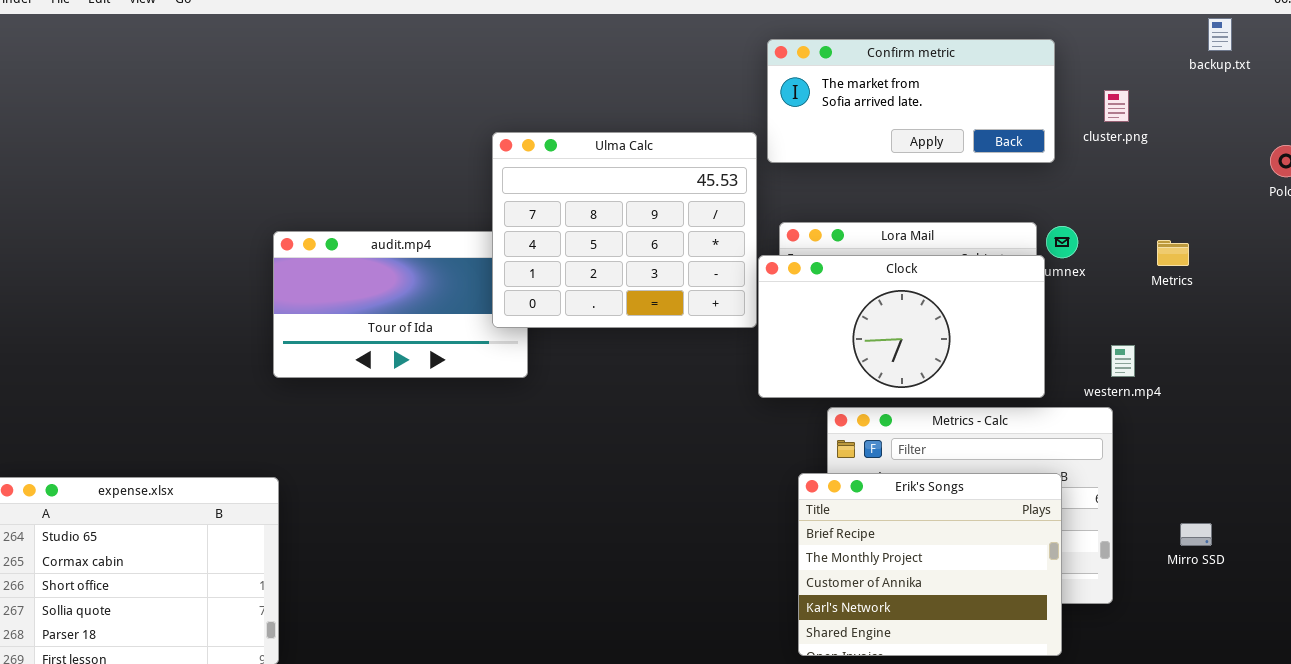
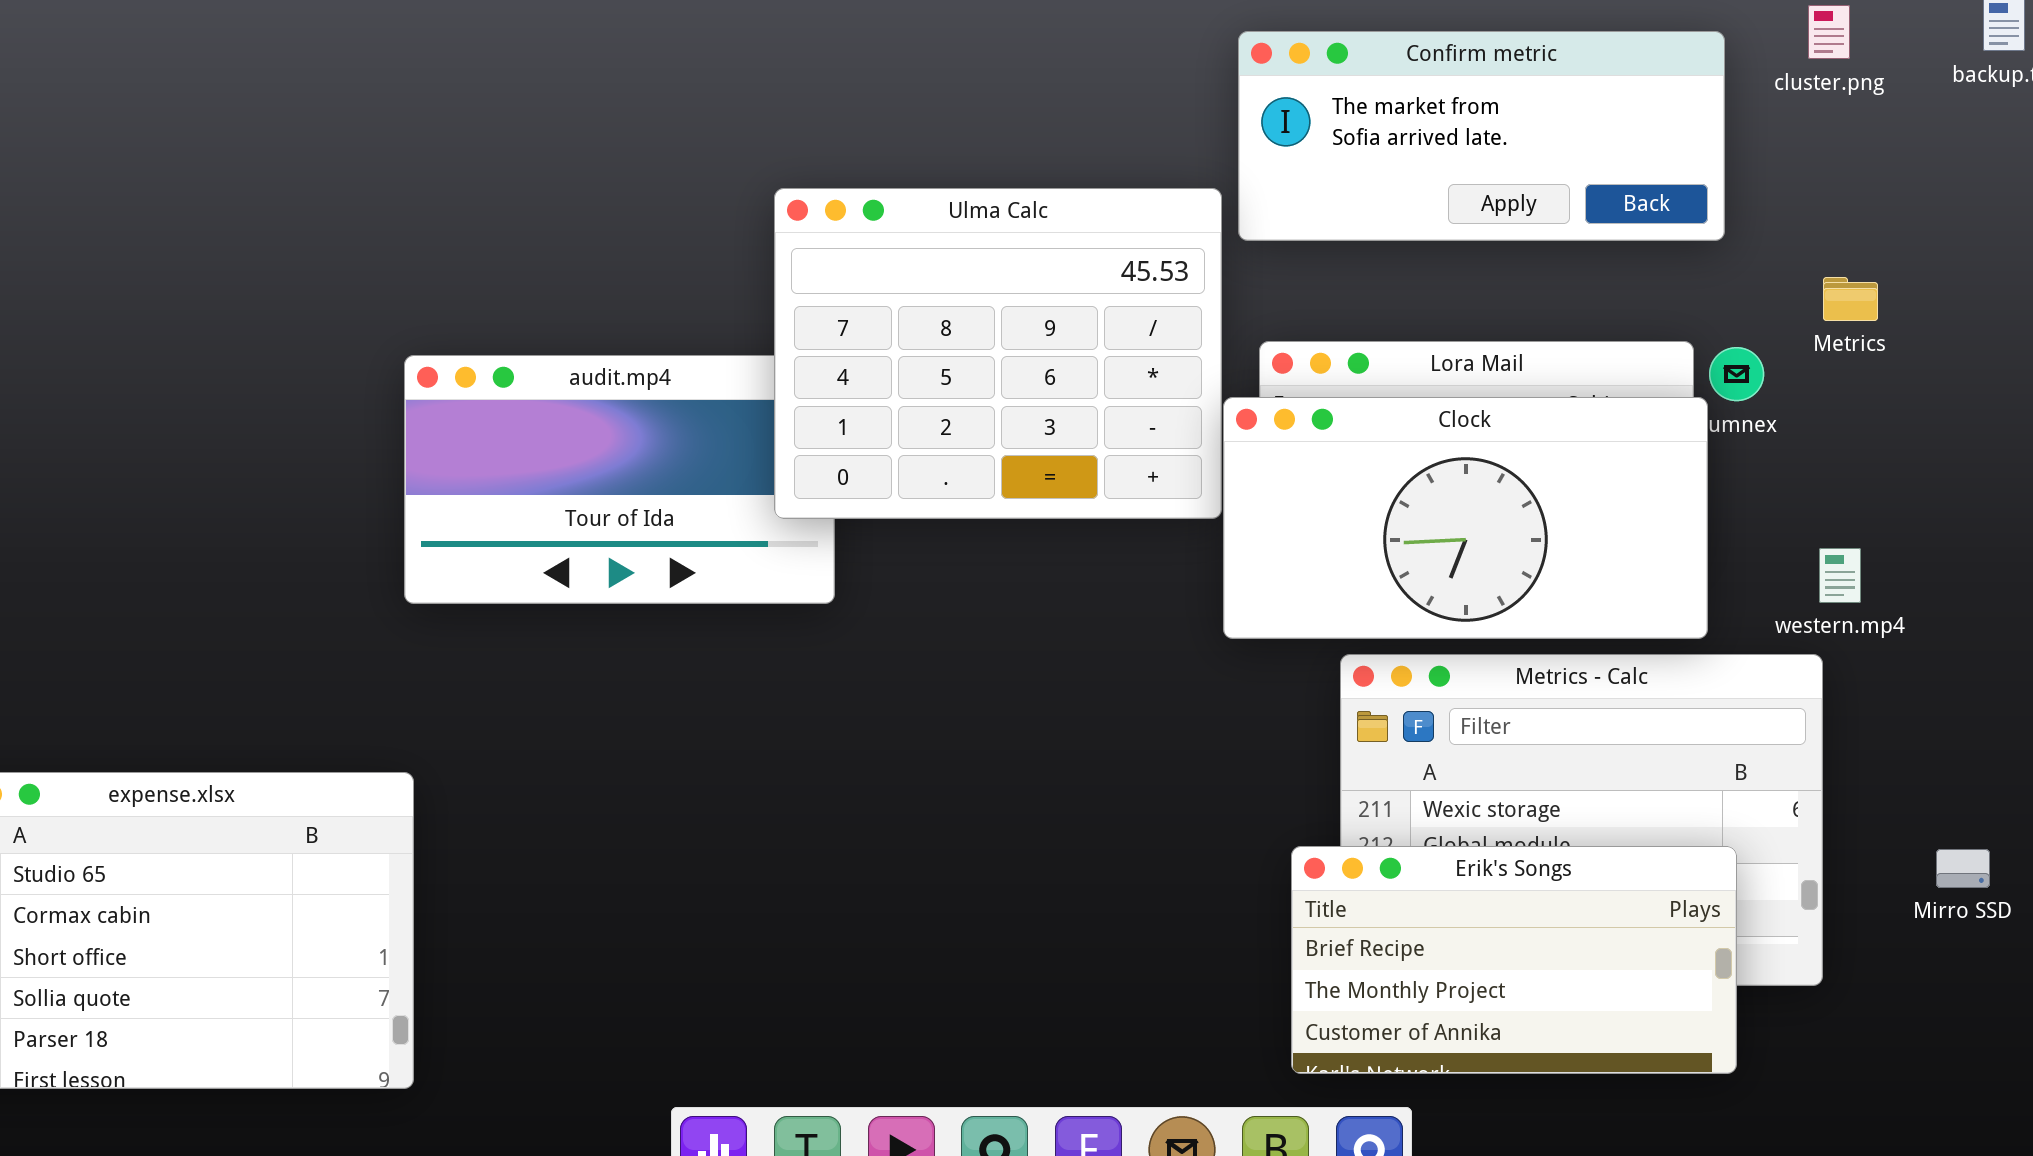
cluster.png: [1104,90,1129,122] -> [1808,5,1850,59], moved
Metrics: [1157,240,1189,266] -> [1823,277,1878,321], moved
Erik's Songs: [798,473,1062,656] -> [1291,846,1737,1074], resized

